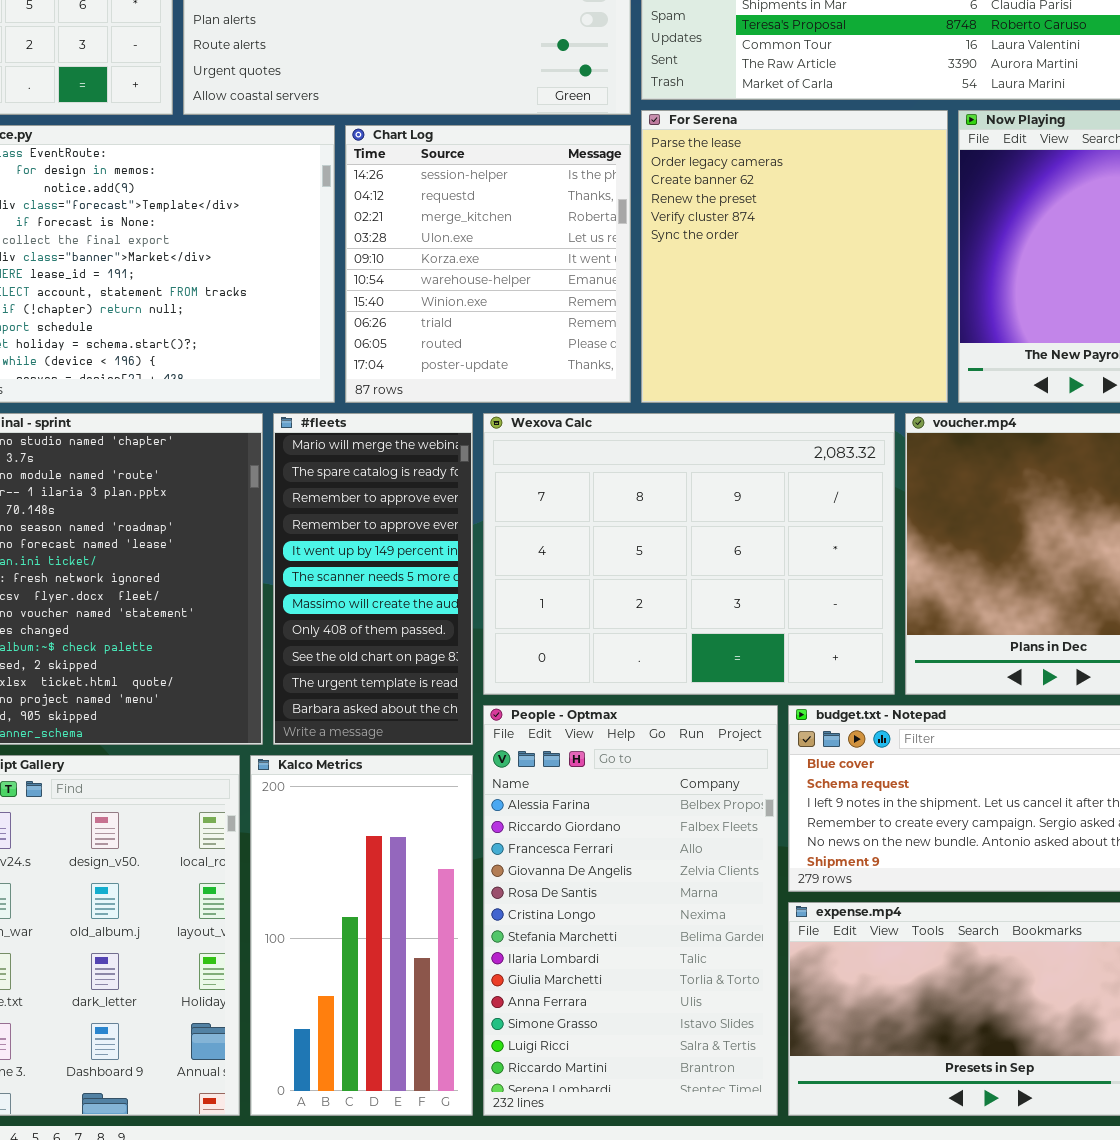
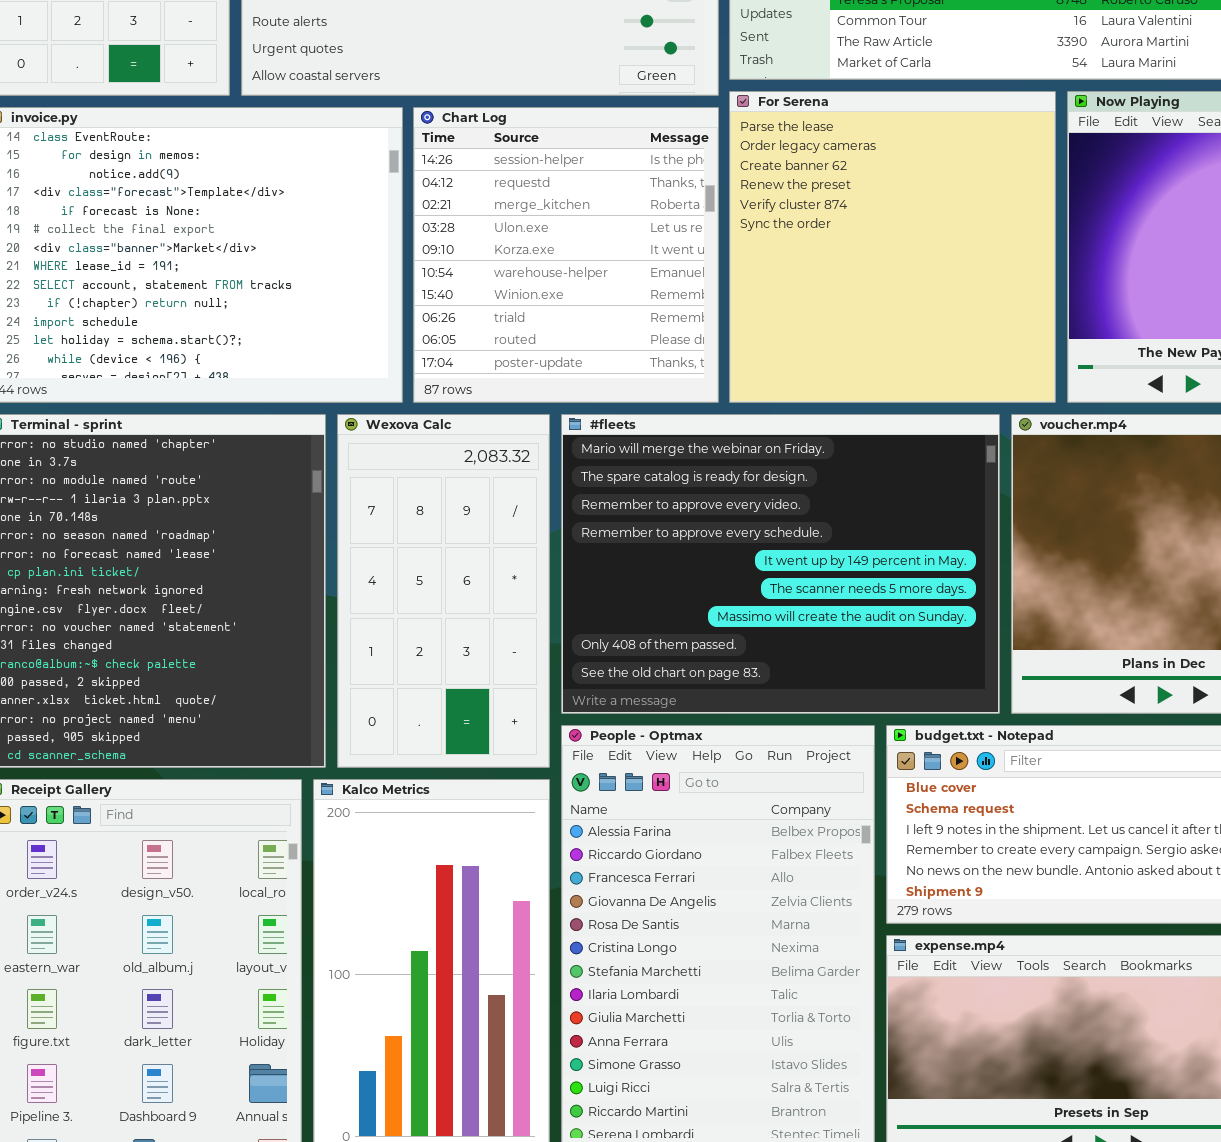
#fleets: [273,413,473,745] -> [561,414,1000,714], moved, resized
Wexova Calc: [483,413,895,695] -> [337,414,550,768], moved, resized

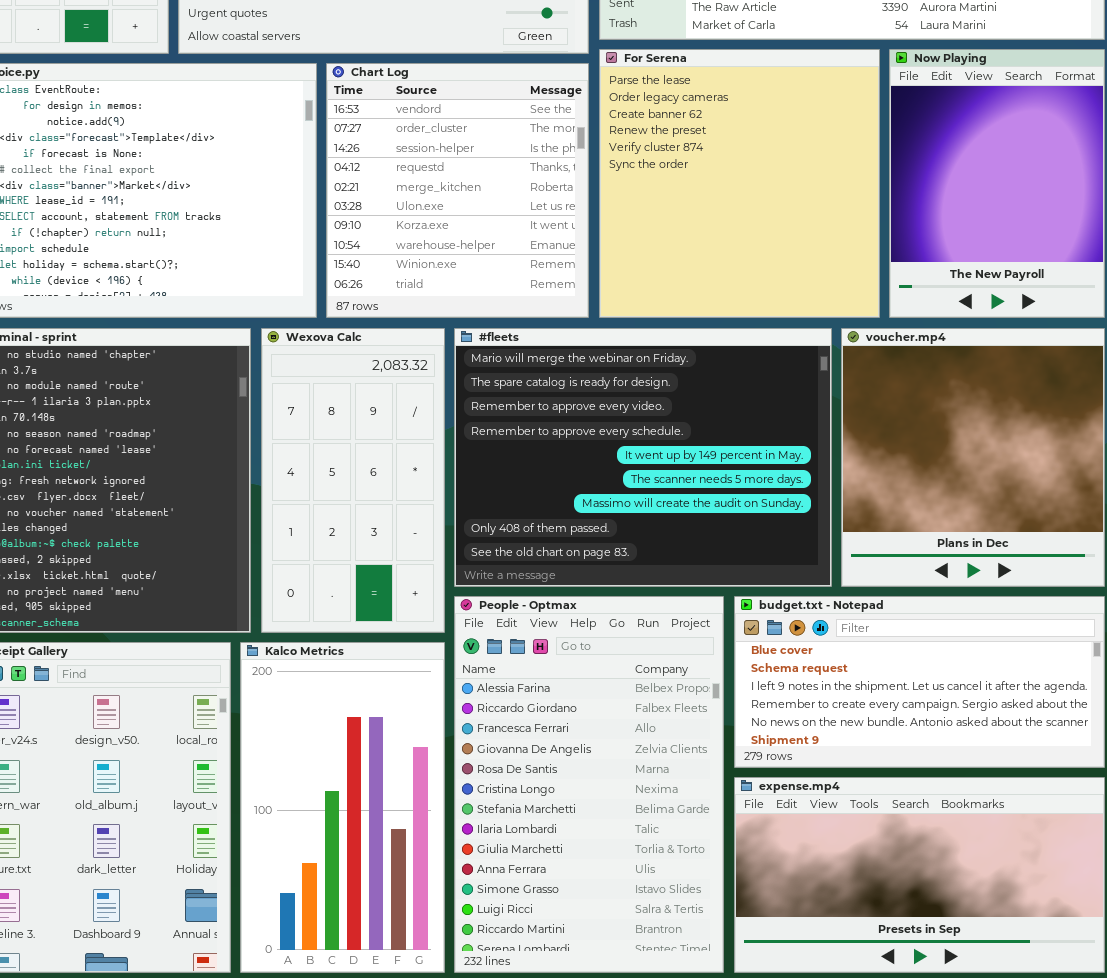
Chart Log: [413,107,719,403] -> [326,63,589,318], scrolled up 2 rows

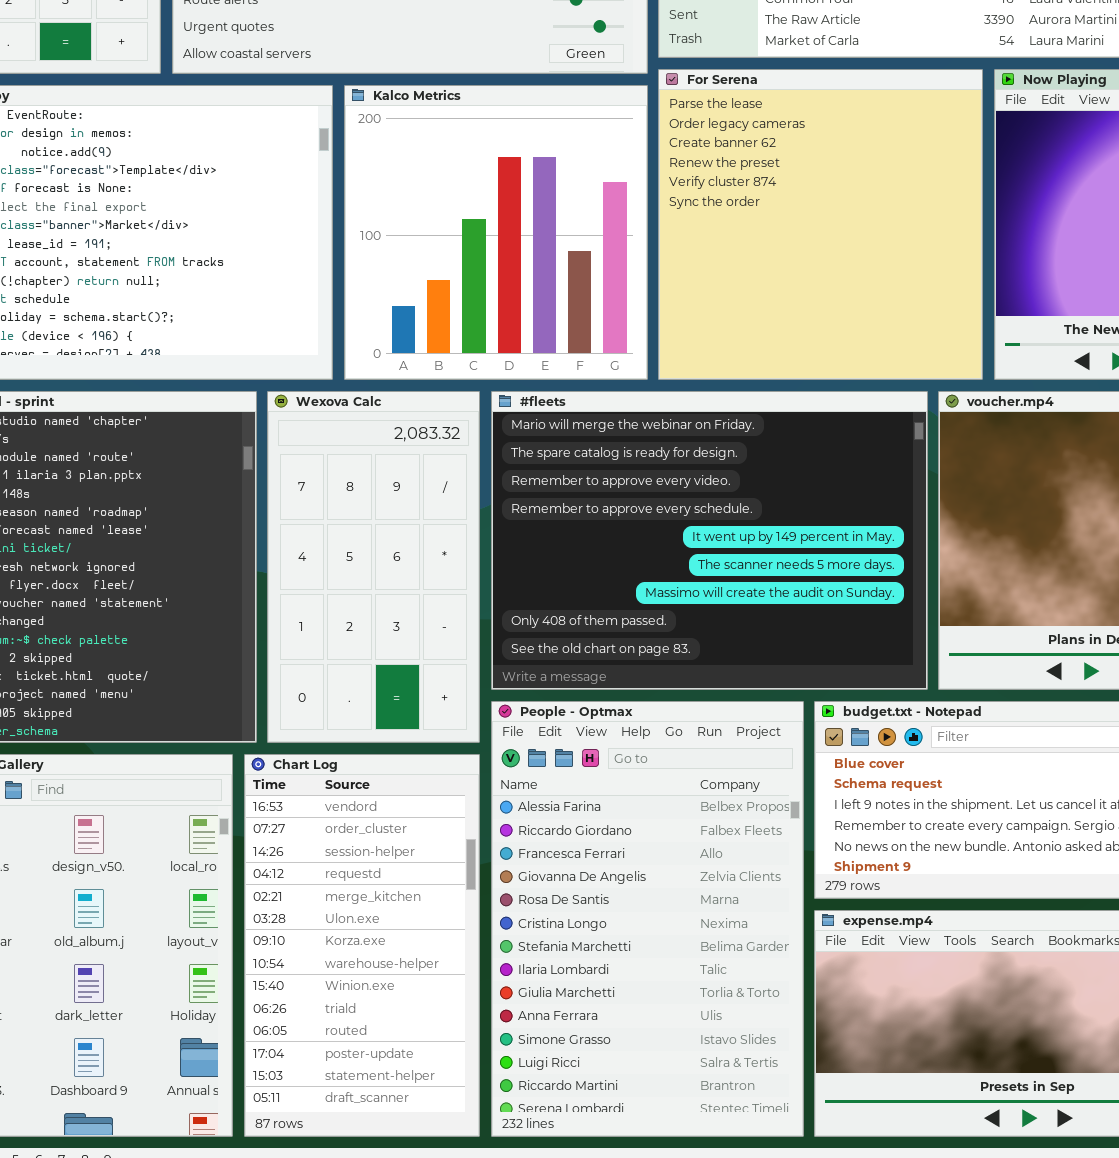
Chart Log: [326,63,589,318] -> [244,754,480,1137], moved, resized
Kalco Metrics: [240,642,445,973] -> [344,85,648,380], moved, resized

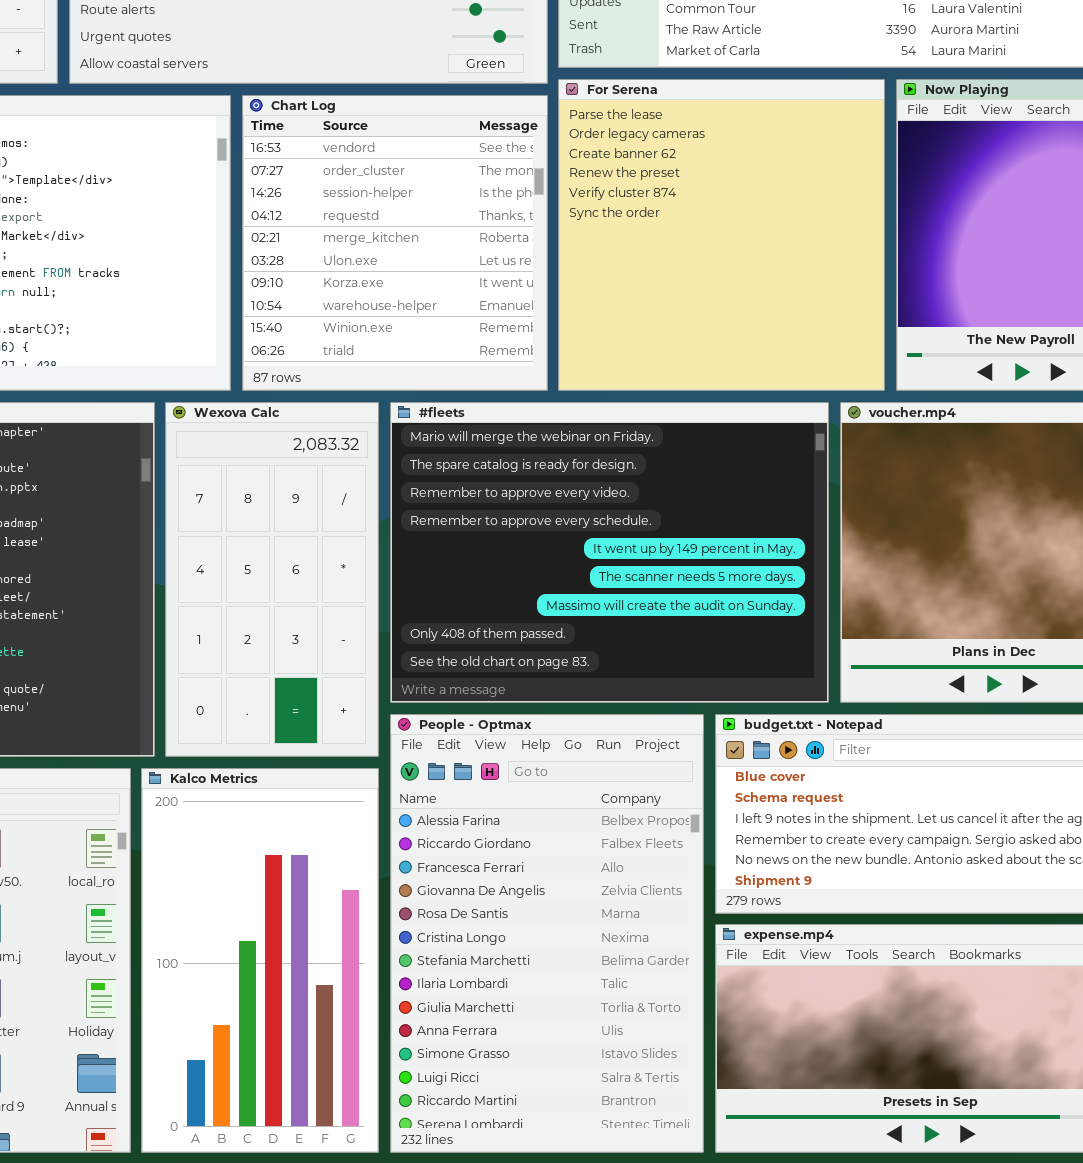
Kalco Metrics: [344,85,648,380] -> [141,768,379,1153], moved, resized
Chart Log: [244,754,480,1137] -> [242,95,548,391], moved, resized

